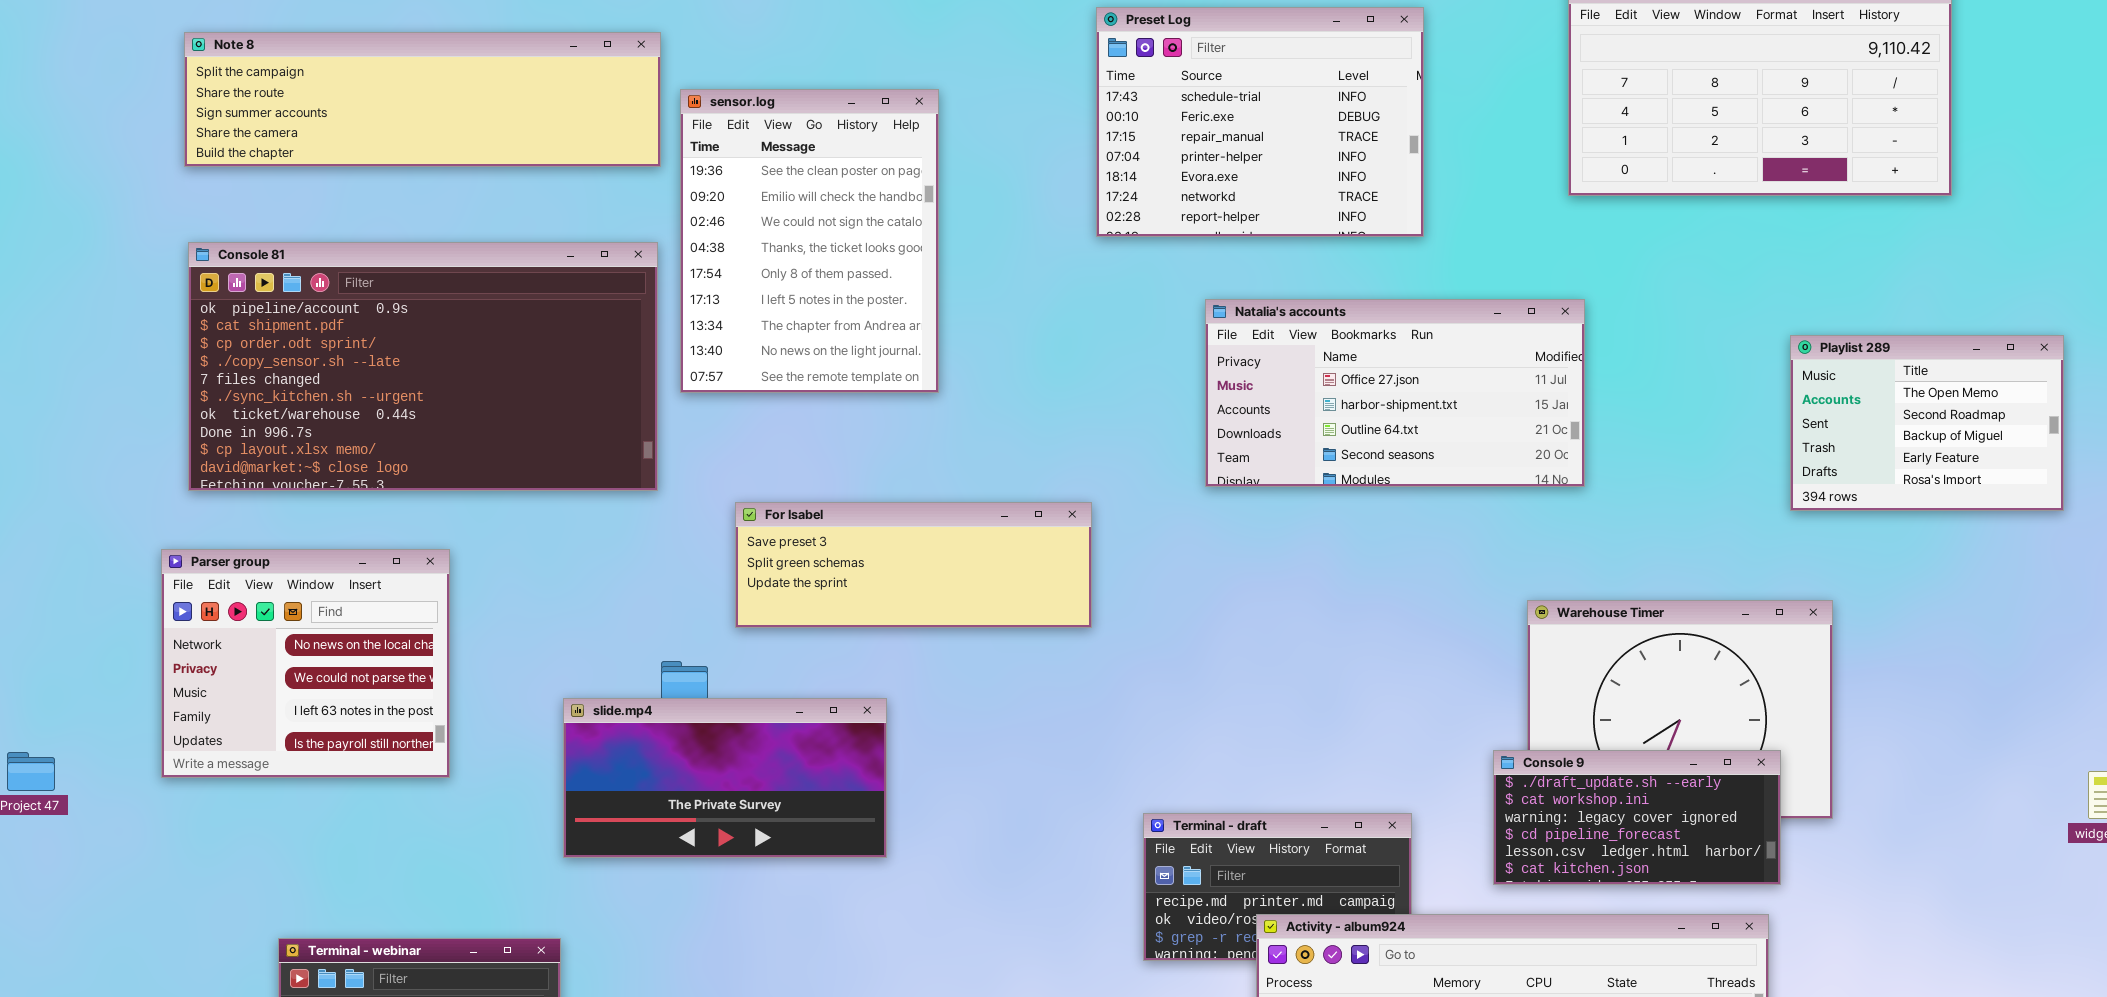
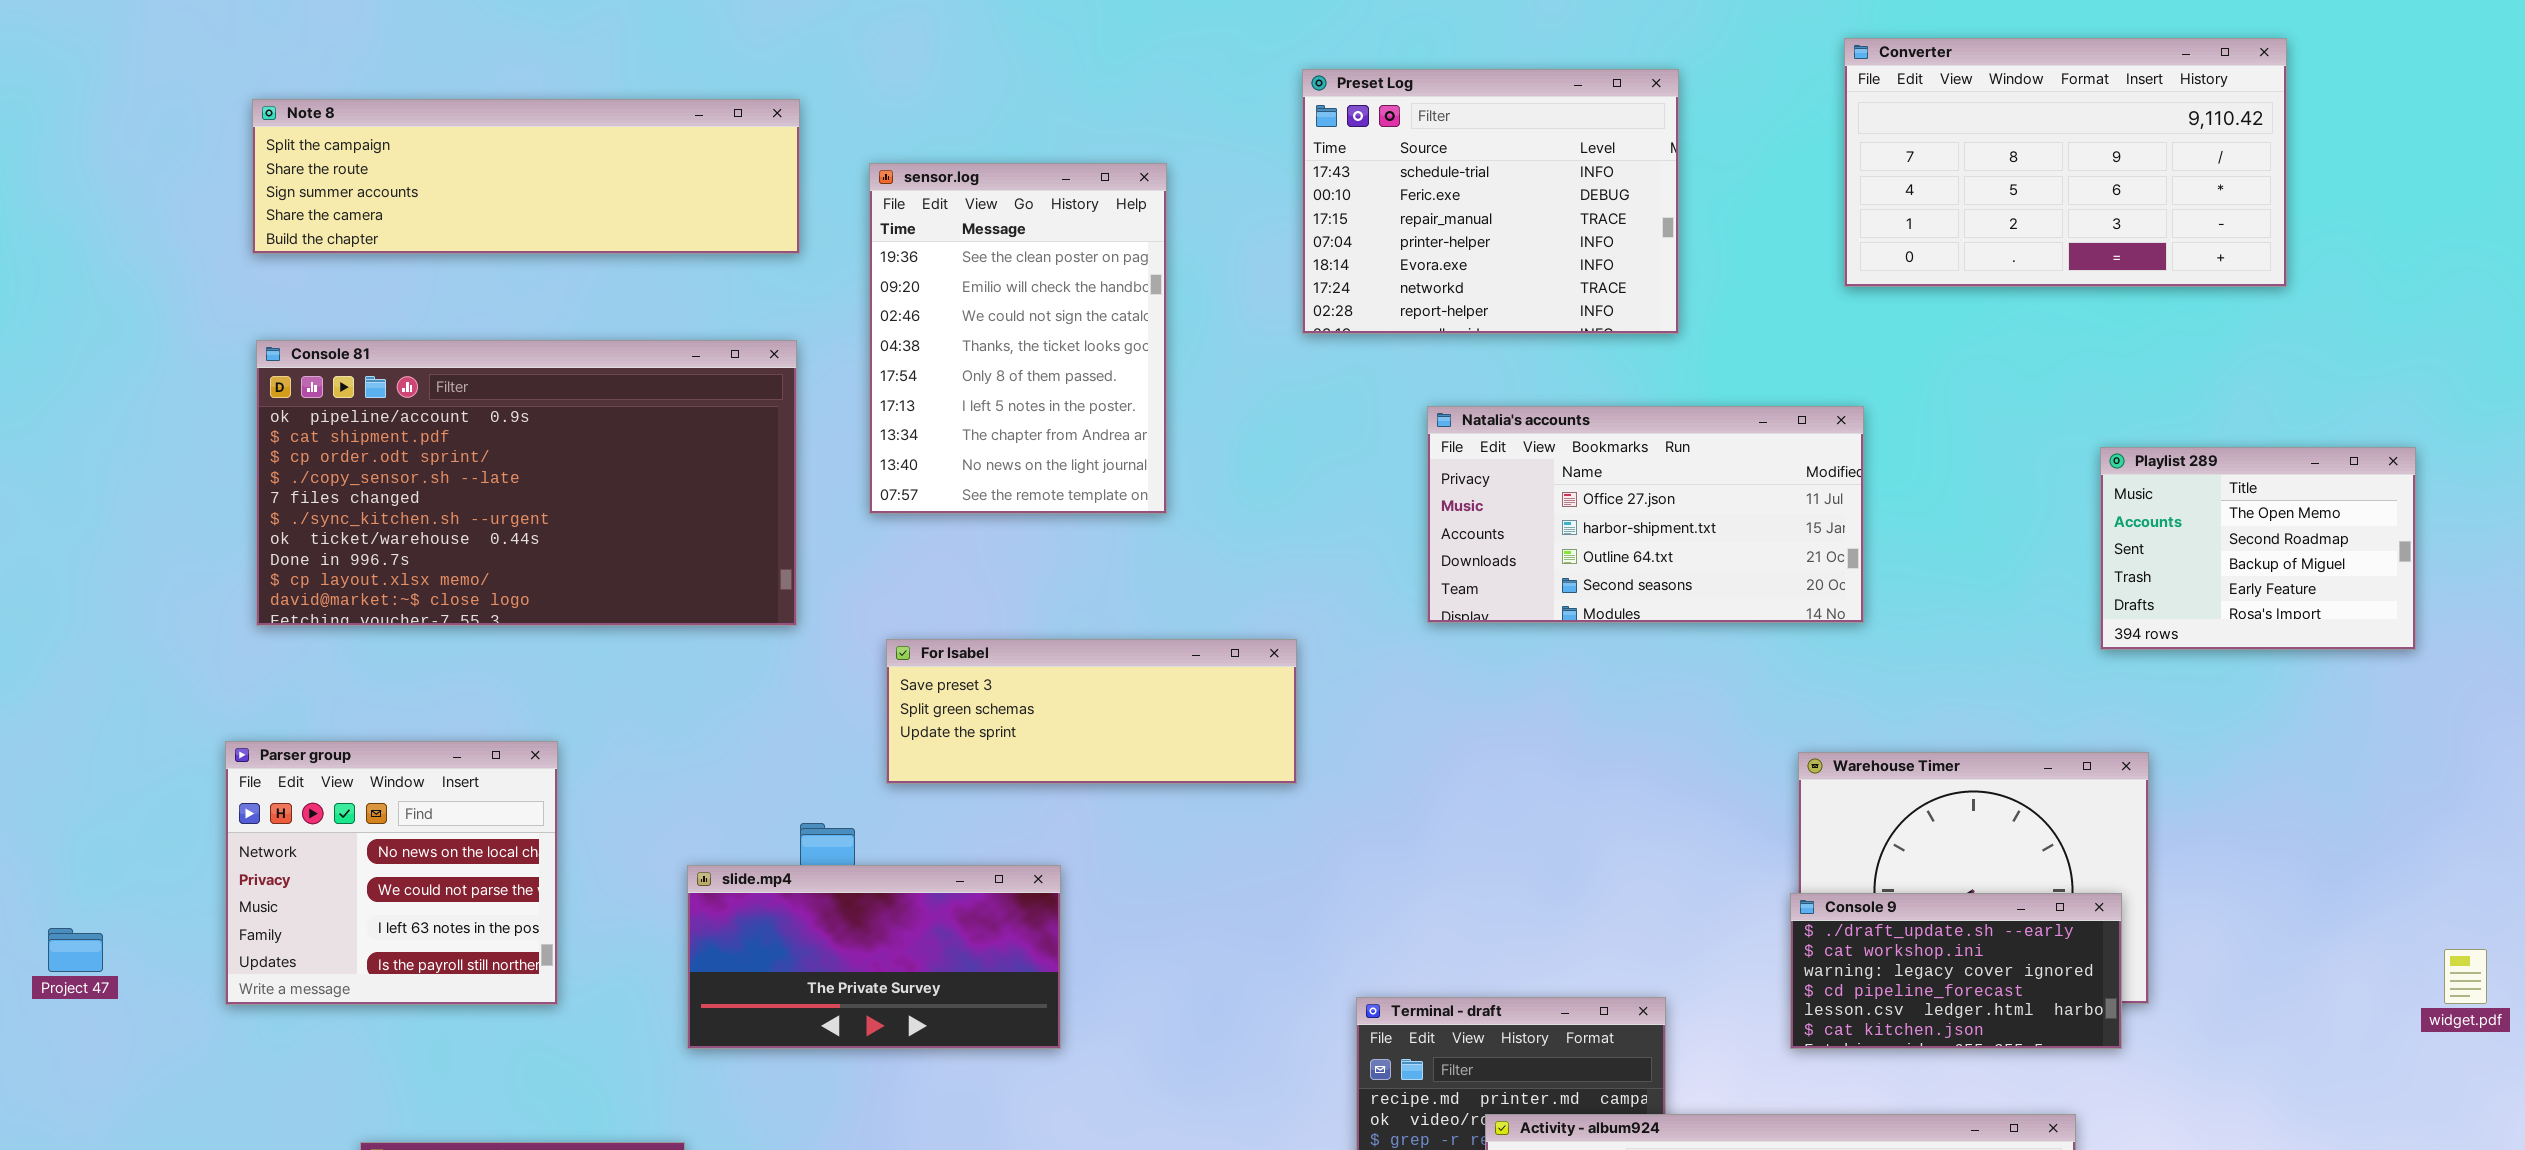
sensor.log: [680,89,939,393] -> [869,163,1167,514], moved
Parser group: [161,549,450,778] -> [225,741,558,1005], moved
Console 9: [1493,750,1781,885] -> [1790,893,2122,1049], moved

